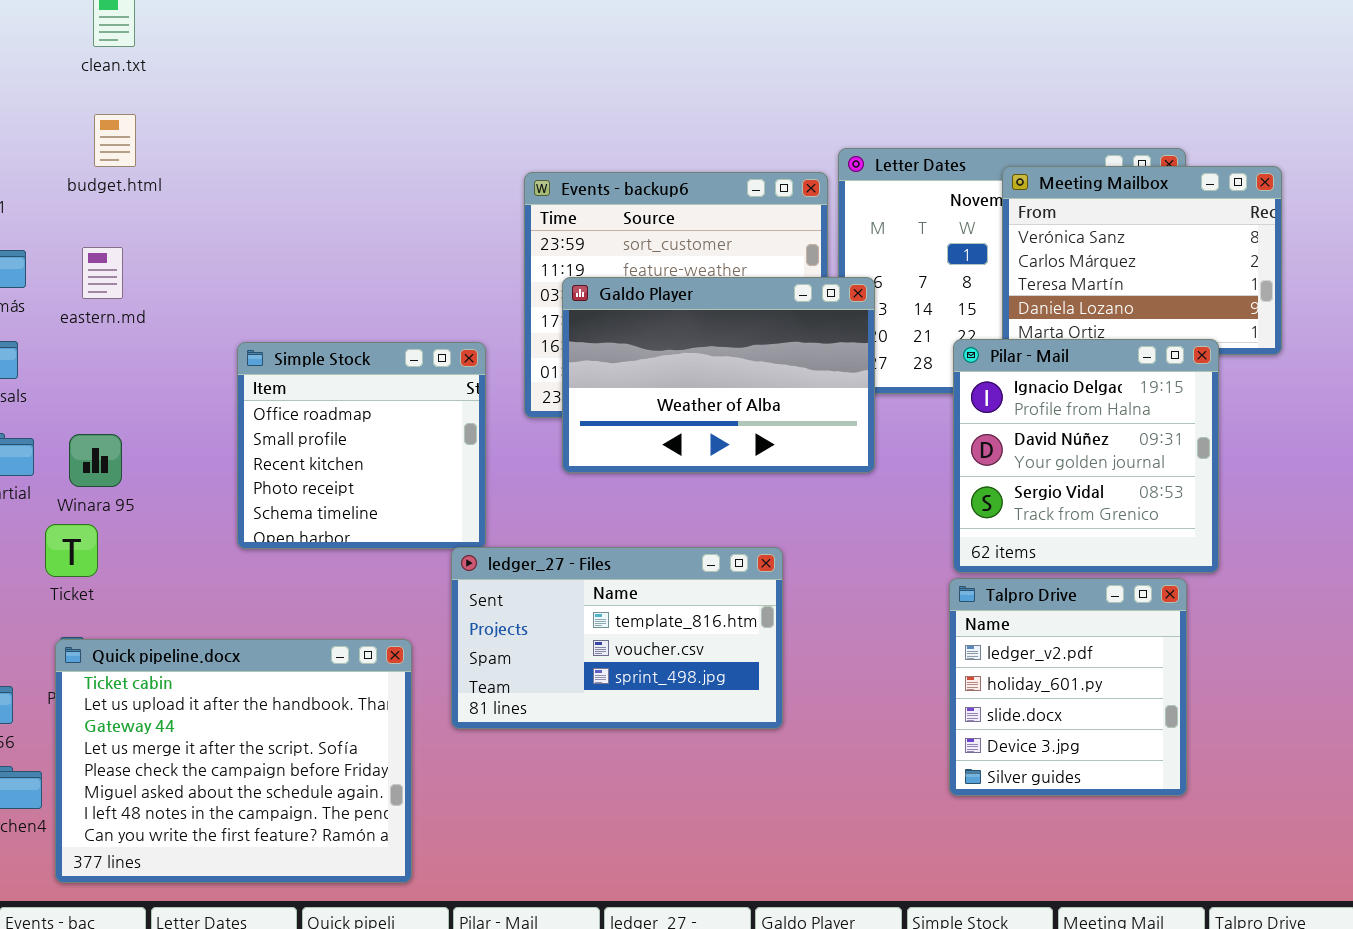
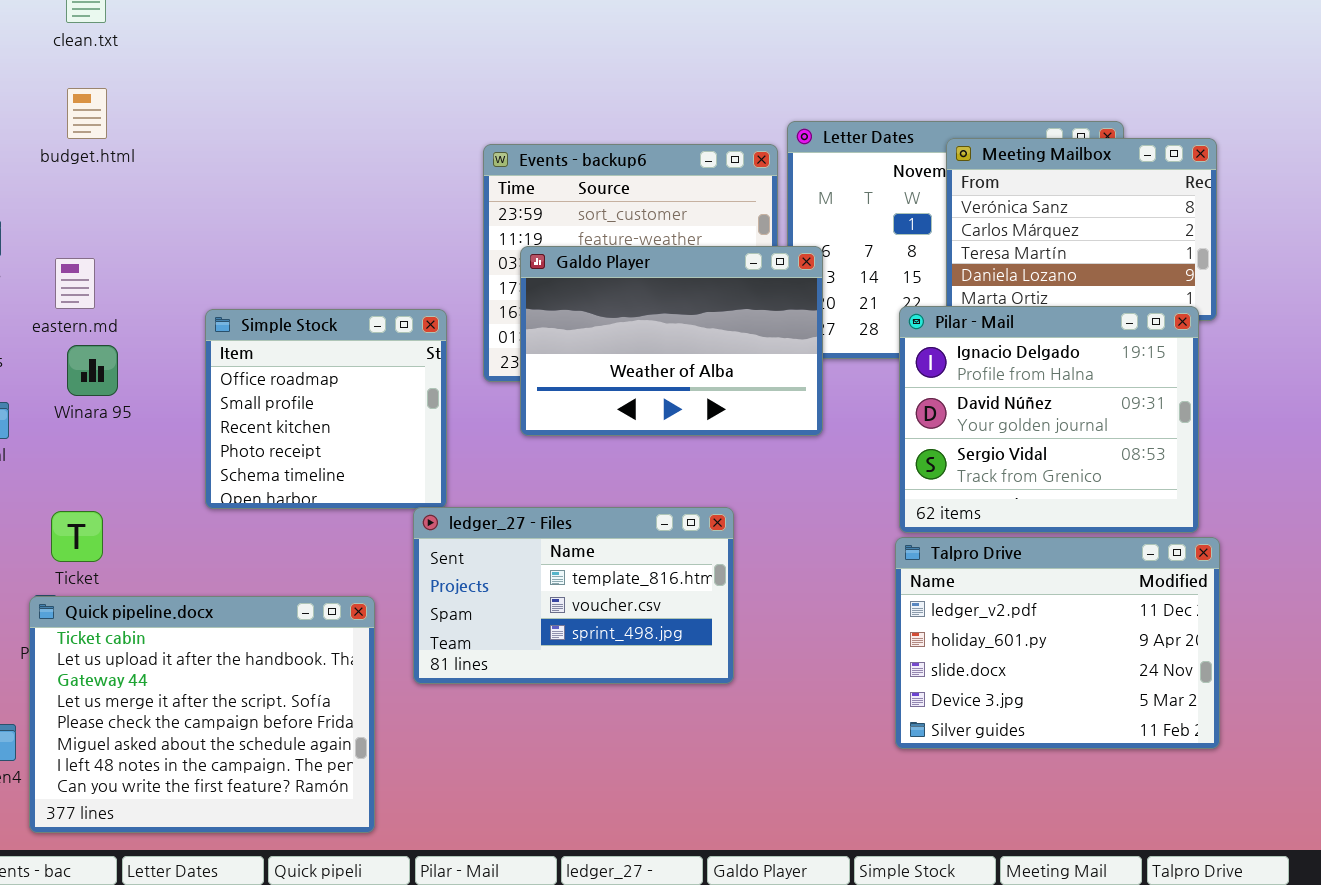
eastern.md: [82,247,123,299] -> [55,258,95,309], moved
Pilar - Mail: [953,339,1219,573] -> [899,306,1199,533], resized
Winara 95: [69,434,122,487] -> [67,345,118,396], moved
Ticket: [45,524,98,577] -> [51,511,103,562], moved
Talpro Drive: [949,578,1187,796] -> [895,537,1220,749], resized

